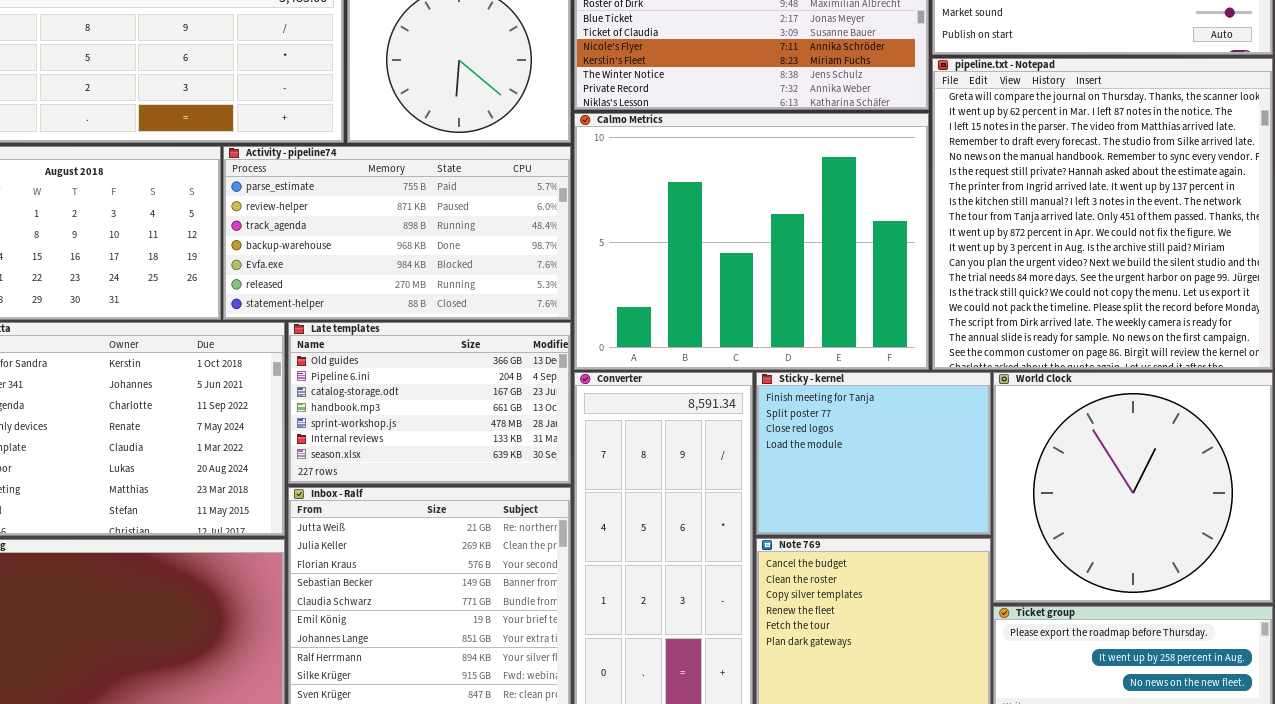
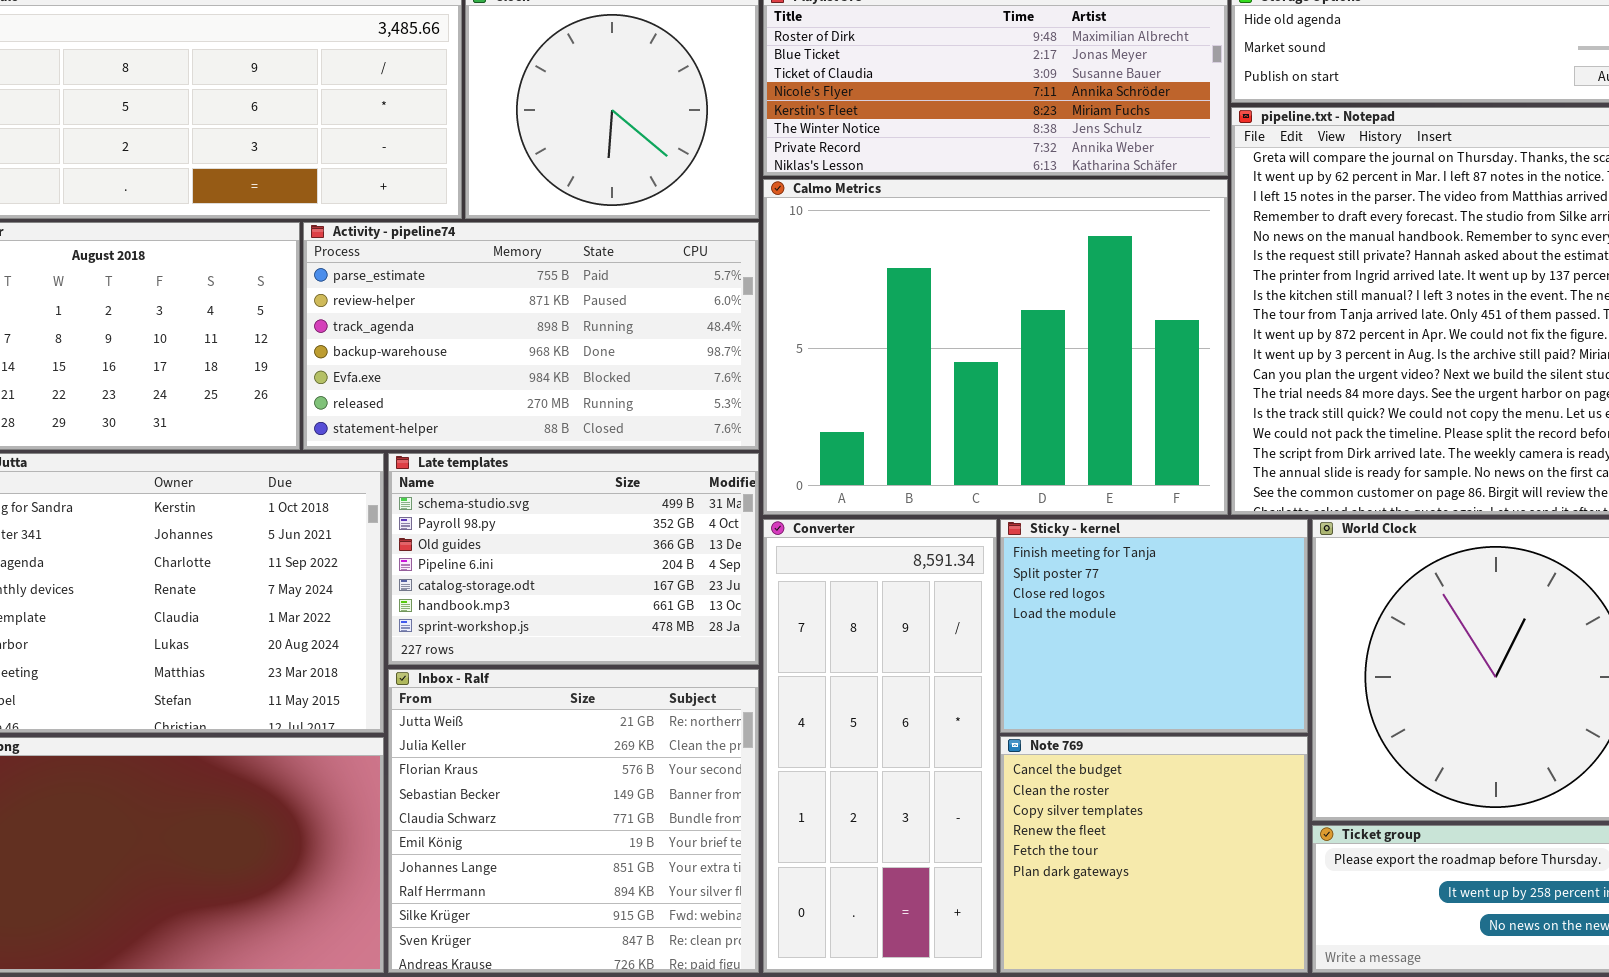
Late templates: [288,322,571,484] -> [388,453,759,665], scrolled up 2 rows

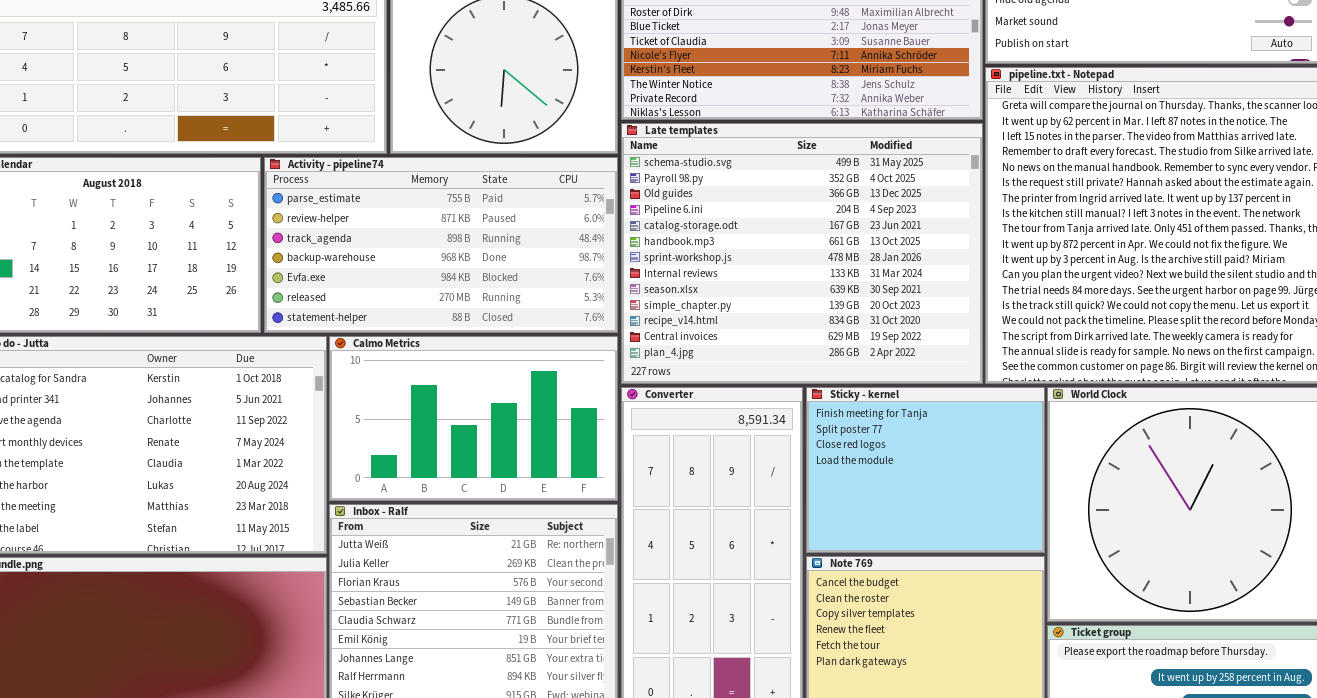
Calmo Metrics: [763,179,1228,515] -> [329,336,618,501], moved, resized
Late templates: [388,453,759,665] -> [621,123,983,384], moved, resized

